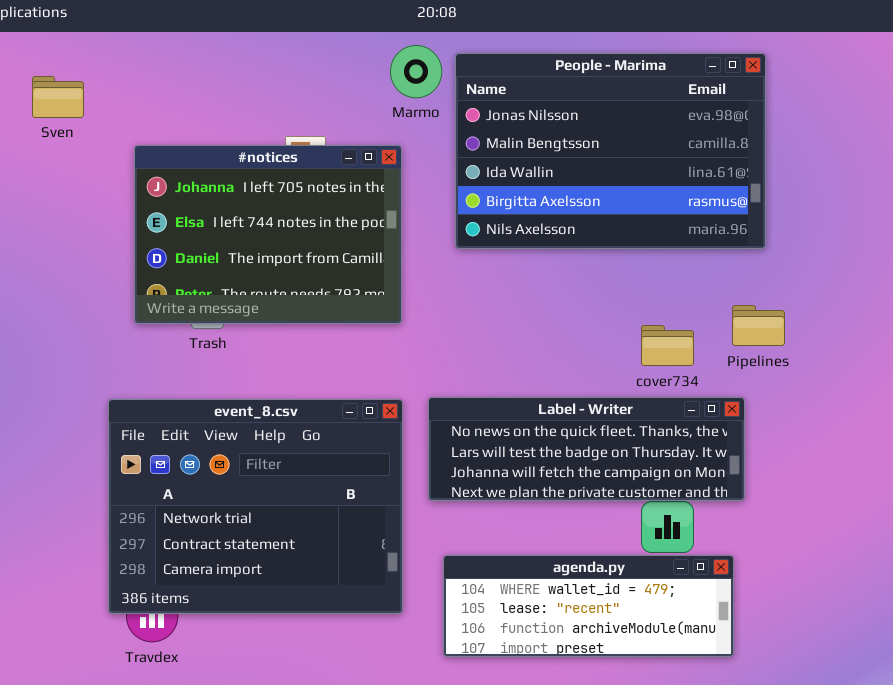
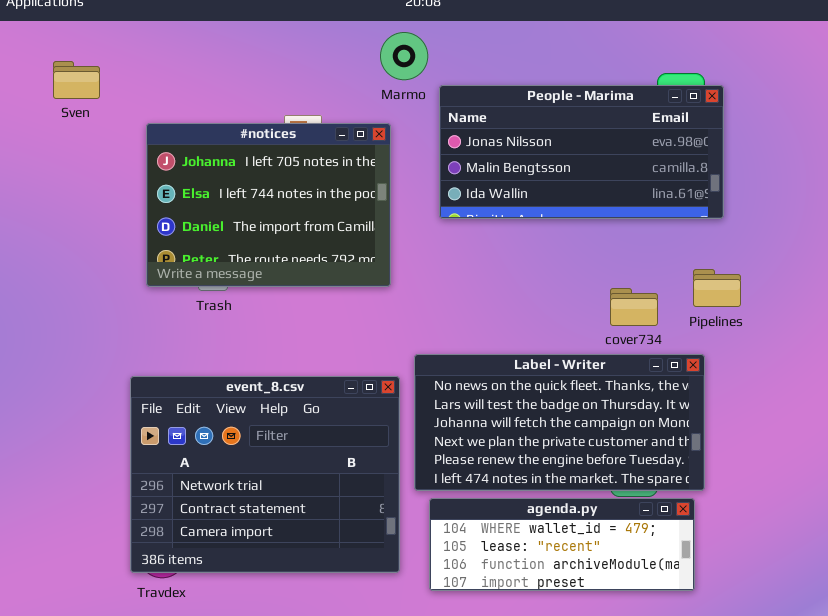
People - Marima: [455,53,766,249] -> [439,85,724,219], resized
Label - Writer: [428,397,745,501] -> [414,354,705,491], resized
event_8.csv: [108,399,403,614] -> [130,376,400,573], moved

